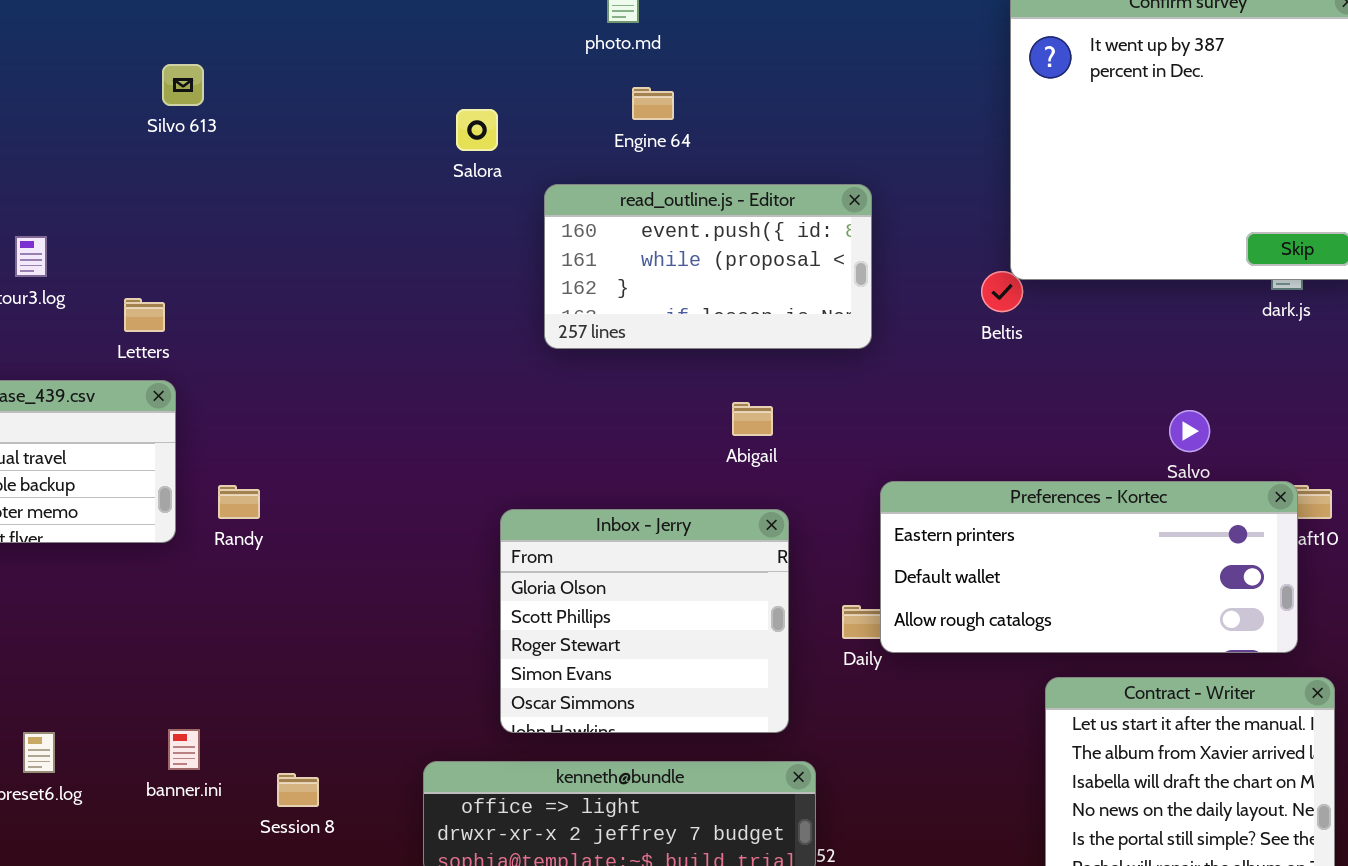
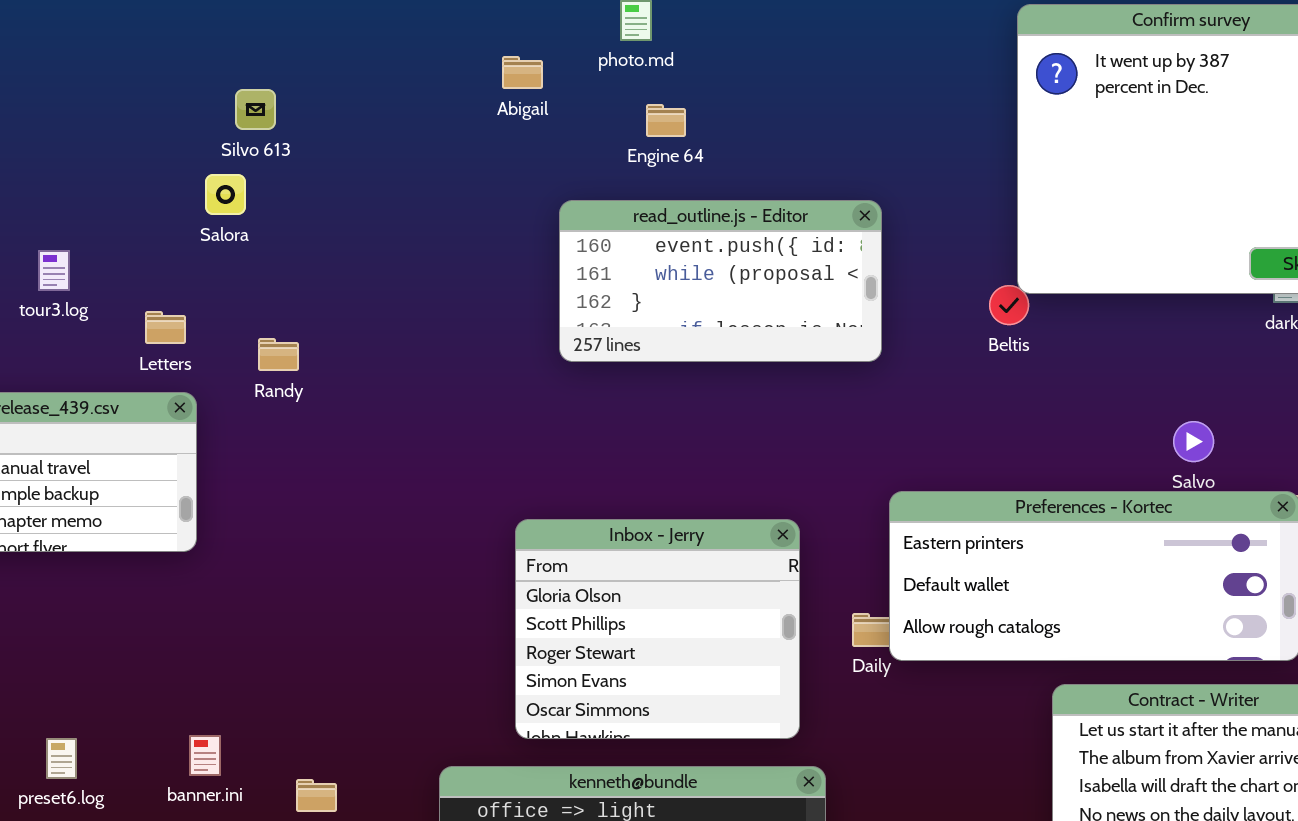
Silvo 613: [162,64,204,106] -> [235,89,276,130], moved
Salora: [456,109,498,151] -> [205,174,246,215], moved
Abigail: [732,402,773,436] -> [502,56,543,89], moved
Randy: [218,485,260,519] -> [258,338,299,371], moved

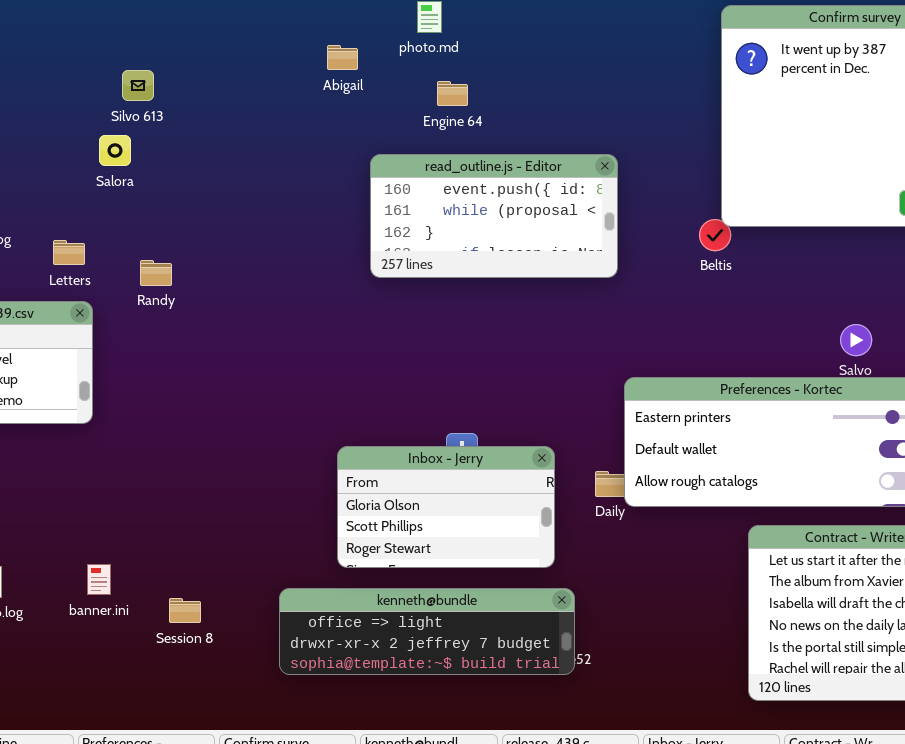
Inbox - Jerry: [515,519,800,739] -> [337,446,555,568], resized

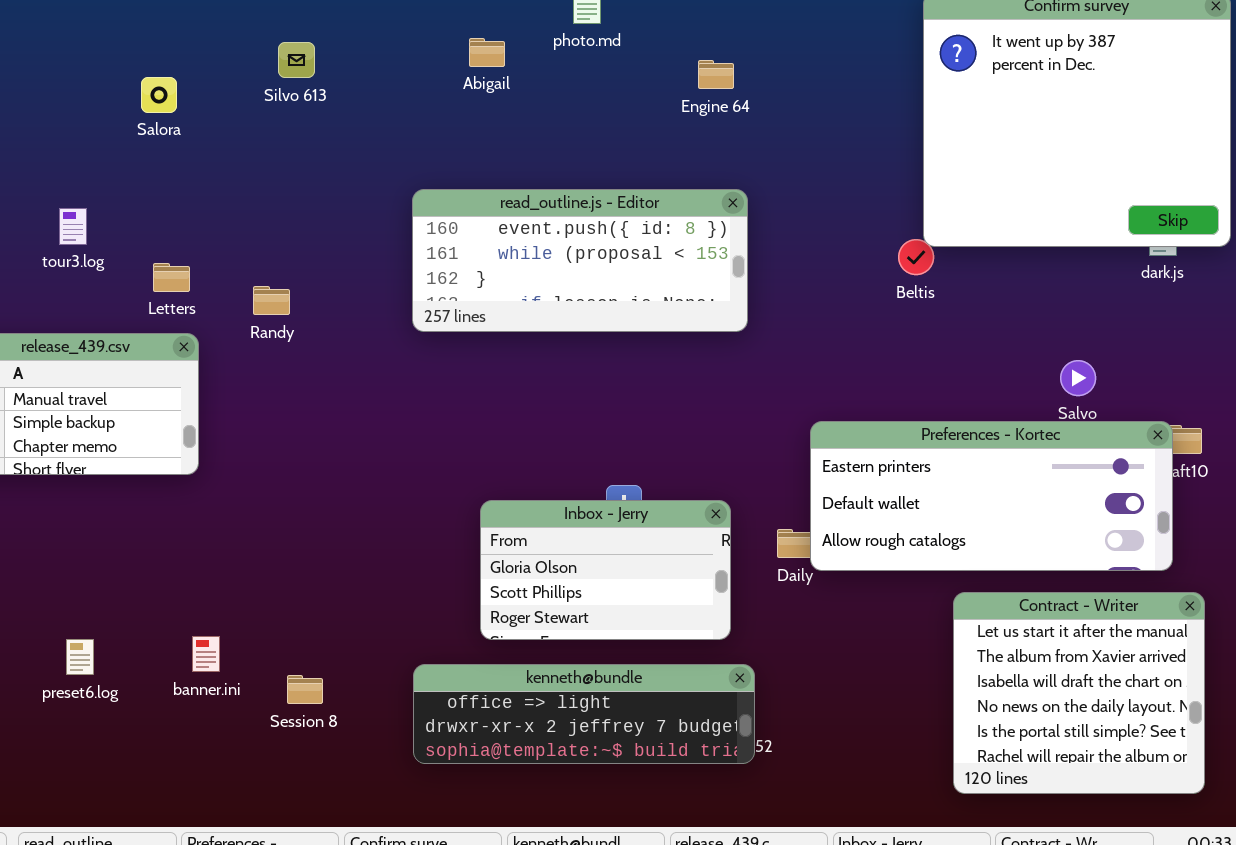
Silvo 613: [122,70,154,101] -> [278,42,315,78], moved
Engine 64: [437,81,468,106] -> [698,60,734,89], moved
Salora: [99,135,131,166] -> [141,77,177,113], moved
read_outline.js - Editor: [370,154,618,278] -> [412,189,748,332], moved, resized

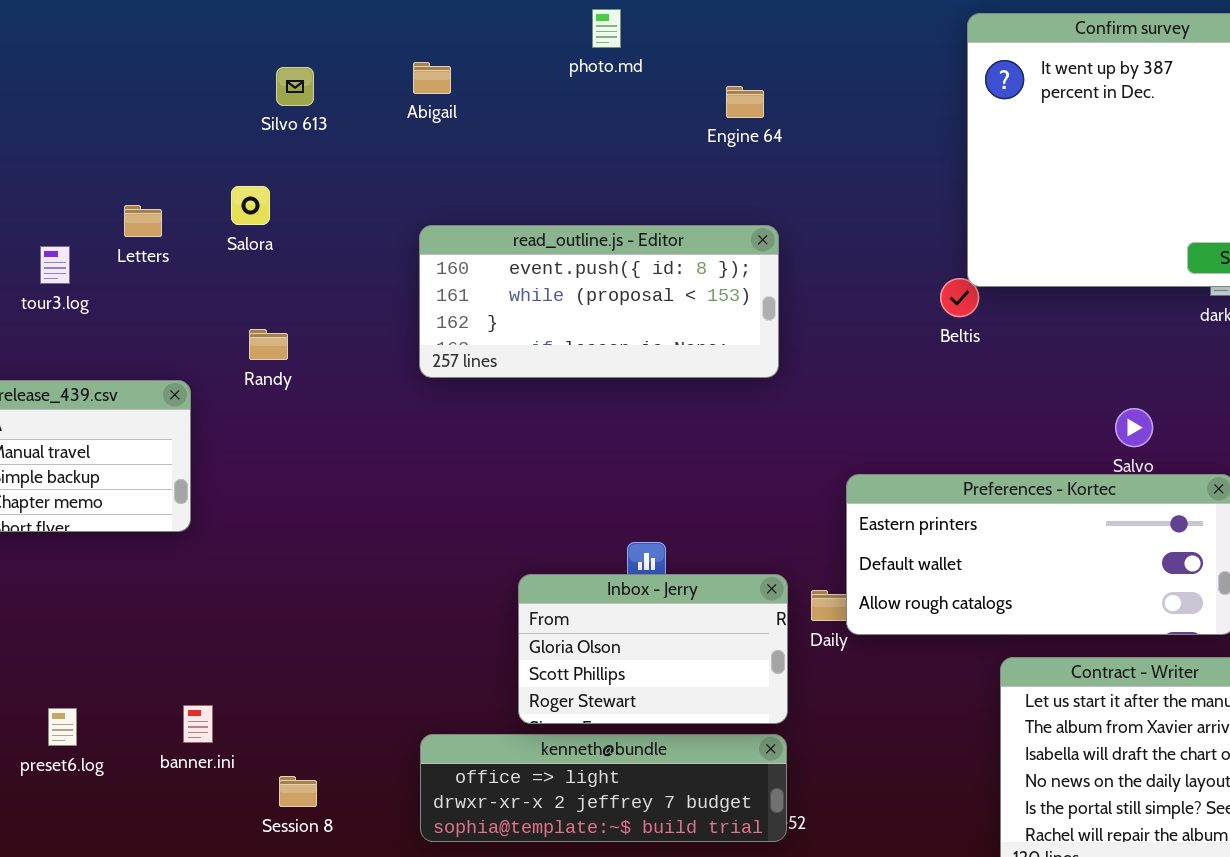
Abigail: [469,38,505,67] -> [413,62,451,94], moved
Salora: [141,77,177,113] -> [231,186,270,225], moved
Letters: [153,263,190,292] -> [124,205,162,237], moved
Inbox - Jerry: [480,500,731,640] -> [518,574,788,724], moved
Session 8: [287,675,323,704] -> [279,776,317,807], moved

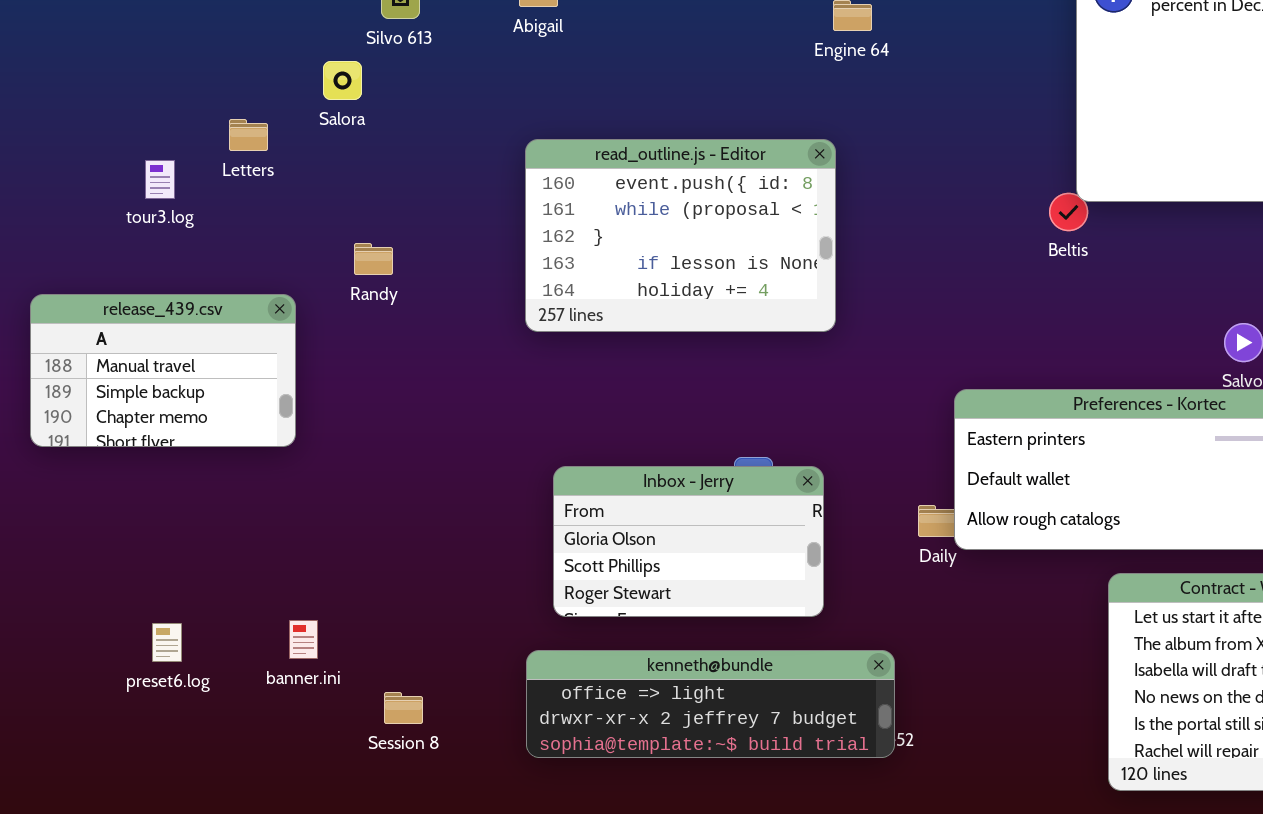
Salora: [231,186,270,225] -> [323,61,362,100], moved
read_outline.js - Editor: [419,225,779,378] -> [525,139,836,332], resized
Inbox - Jerry: [518,574,788,724] -> [553,466,824,617], moved

